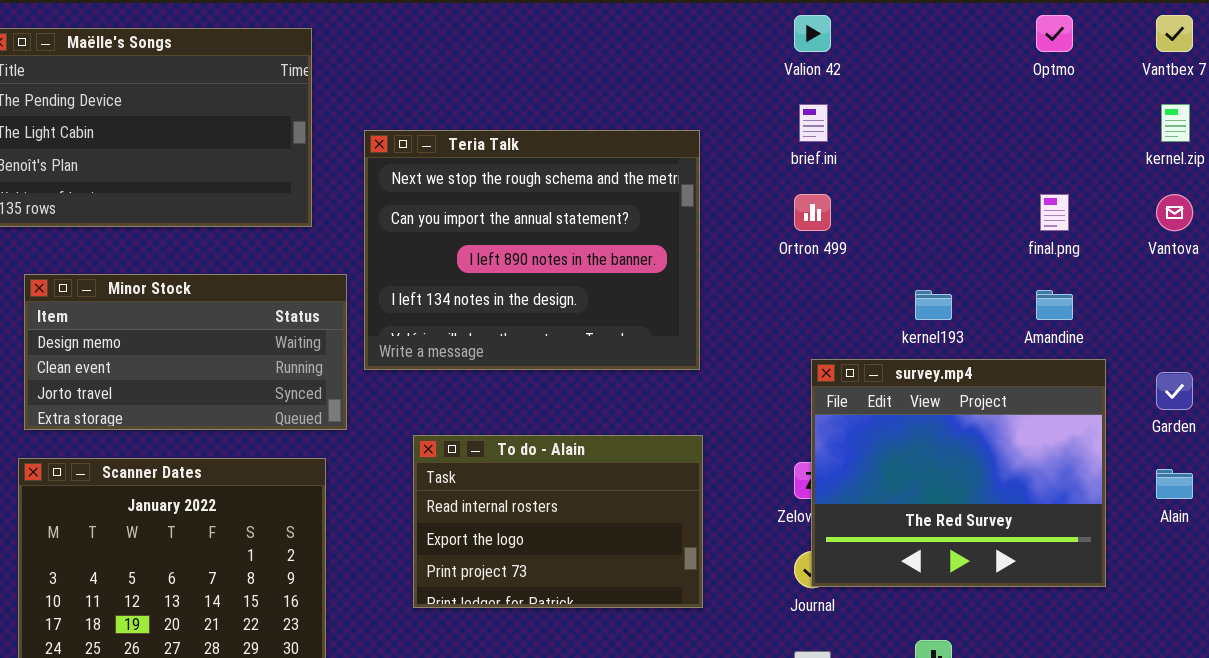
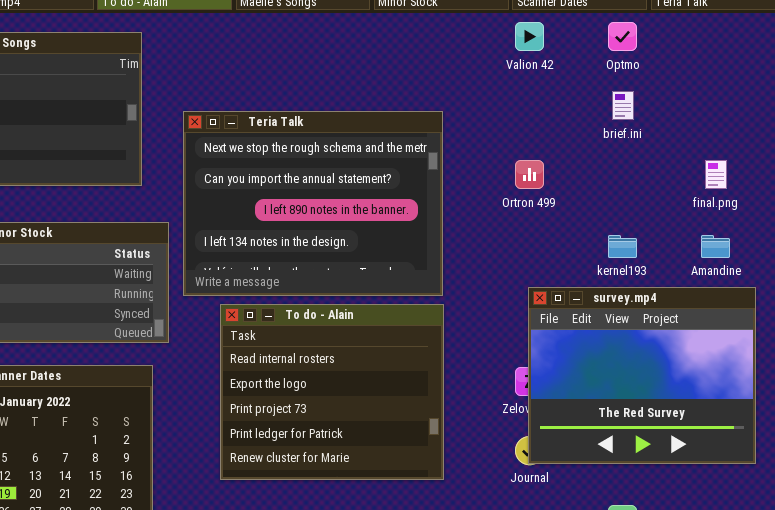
Optmo: [1036,15,1073,52] -> [608,22,637,51], moved
brief.ini: [799,104,828,142] -> [612,91,634,120], moved
To do - Alain: [413,435,703,608] -> [220,304,444,480], resized

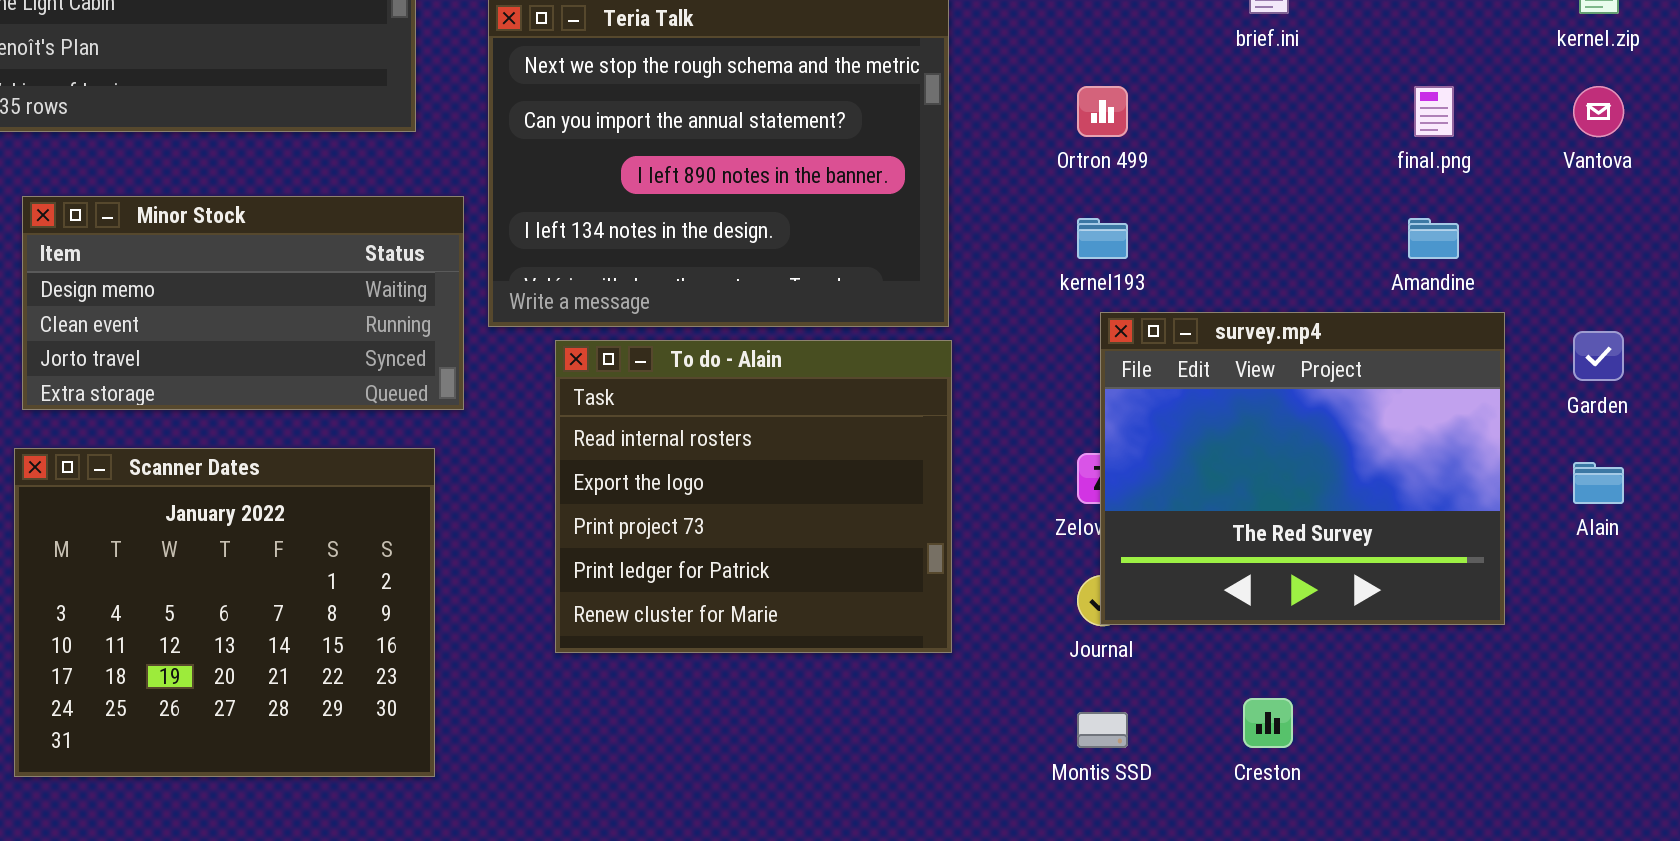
kernel193: [608,235,637,258] -> [1077,218,1128,259], moved

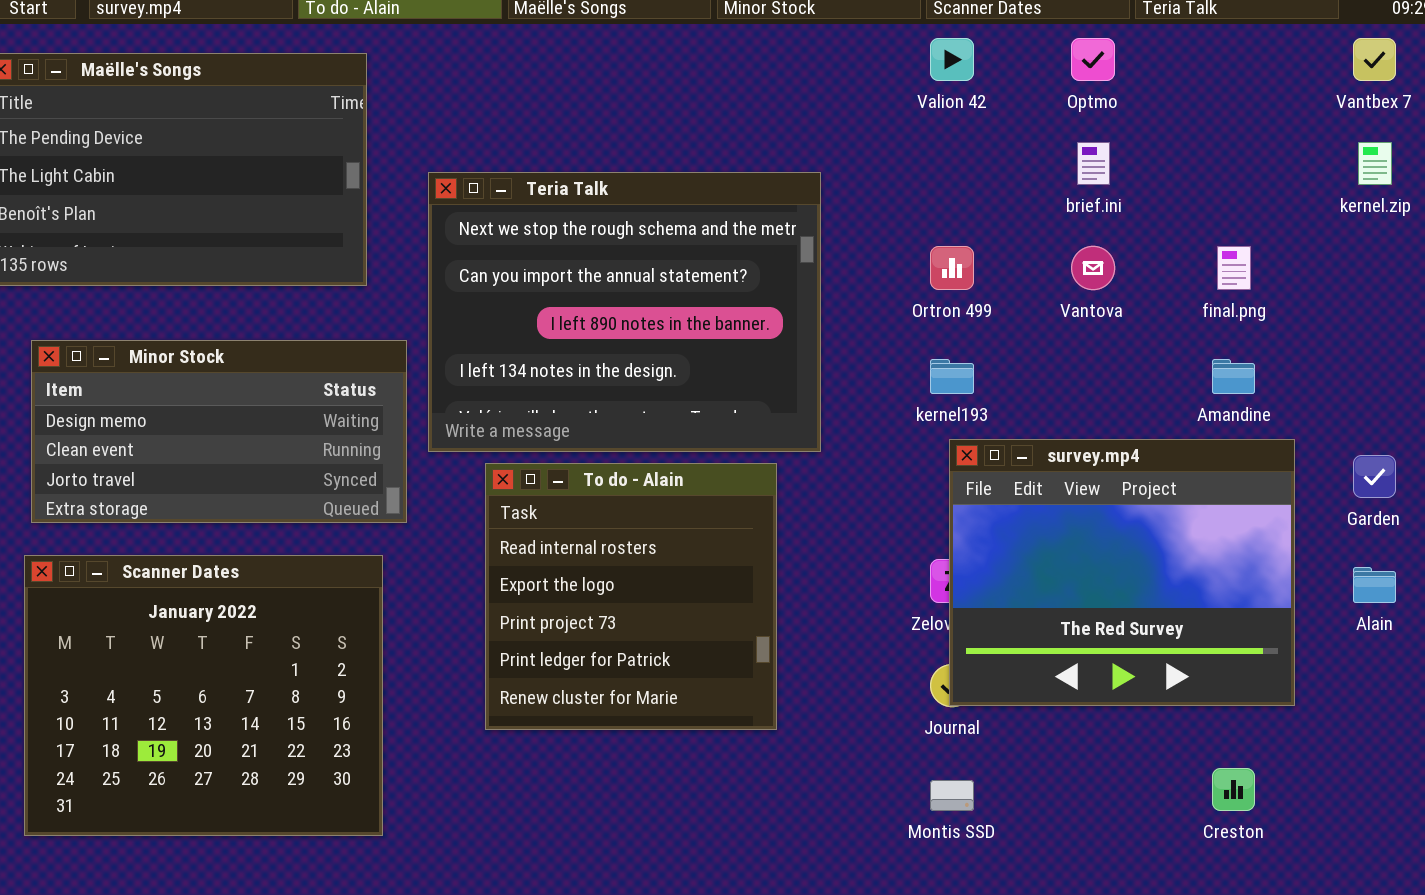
Vantova: [1573,86,1624,137] -> [1071,246,1115,290], moved
To do - Alain: [555,340,952,653] -> [485,463,777,730], resized
Creston: [1243,698,1293,748] -> [1212,768,1255,811], moved

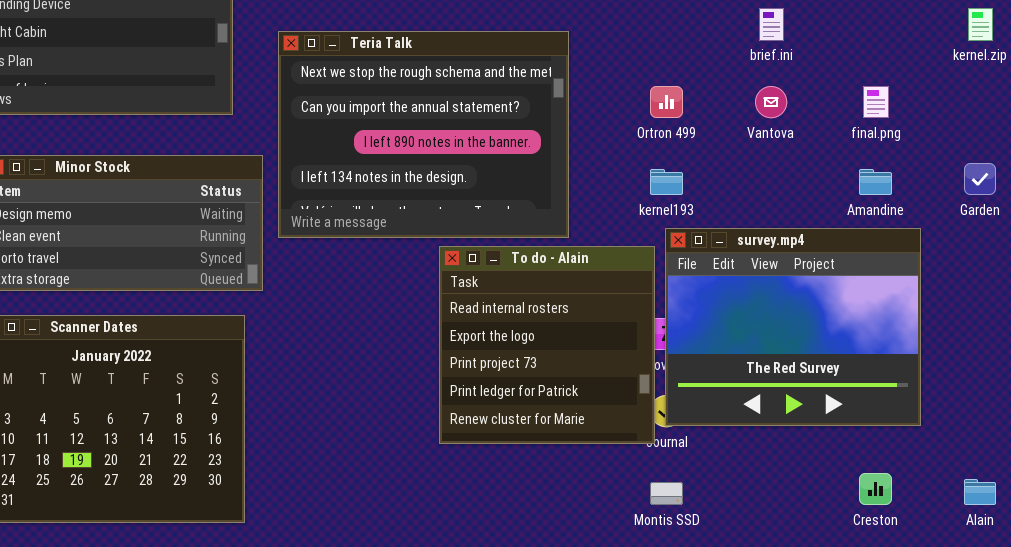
Garden: [1353,455,1396,498] -> [964,163,996,195], moved
To do - Alain: [485,463,777,730] -> [439,246,655,444], moved
Alain: [1353,567,1396,603] -> [964,479,996,505], moved

